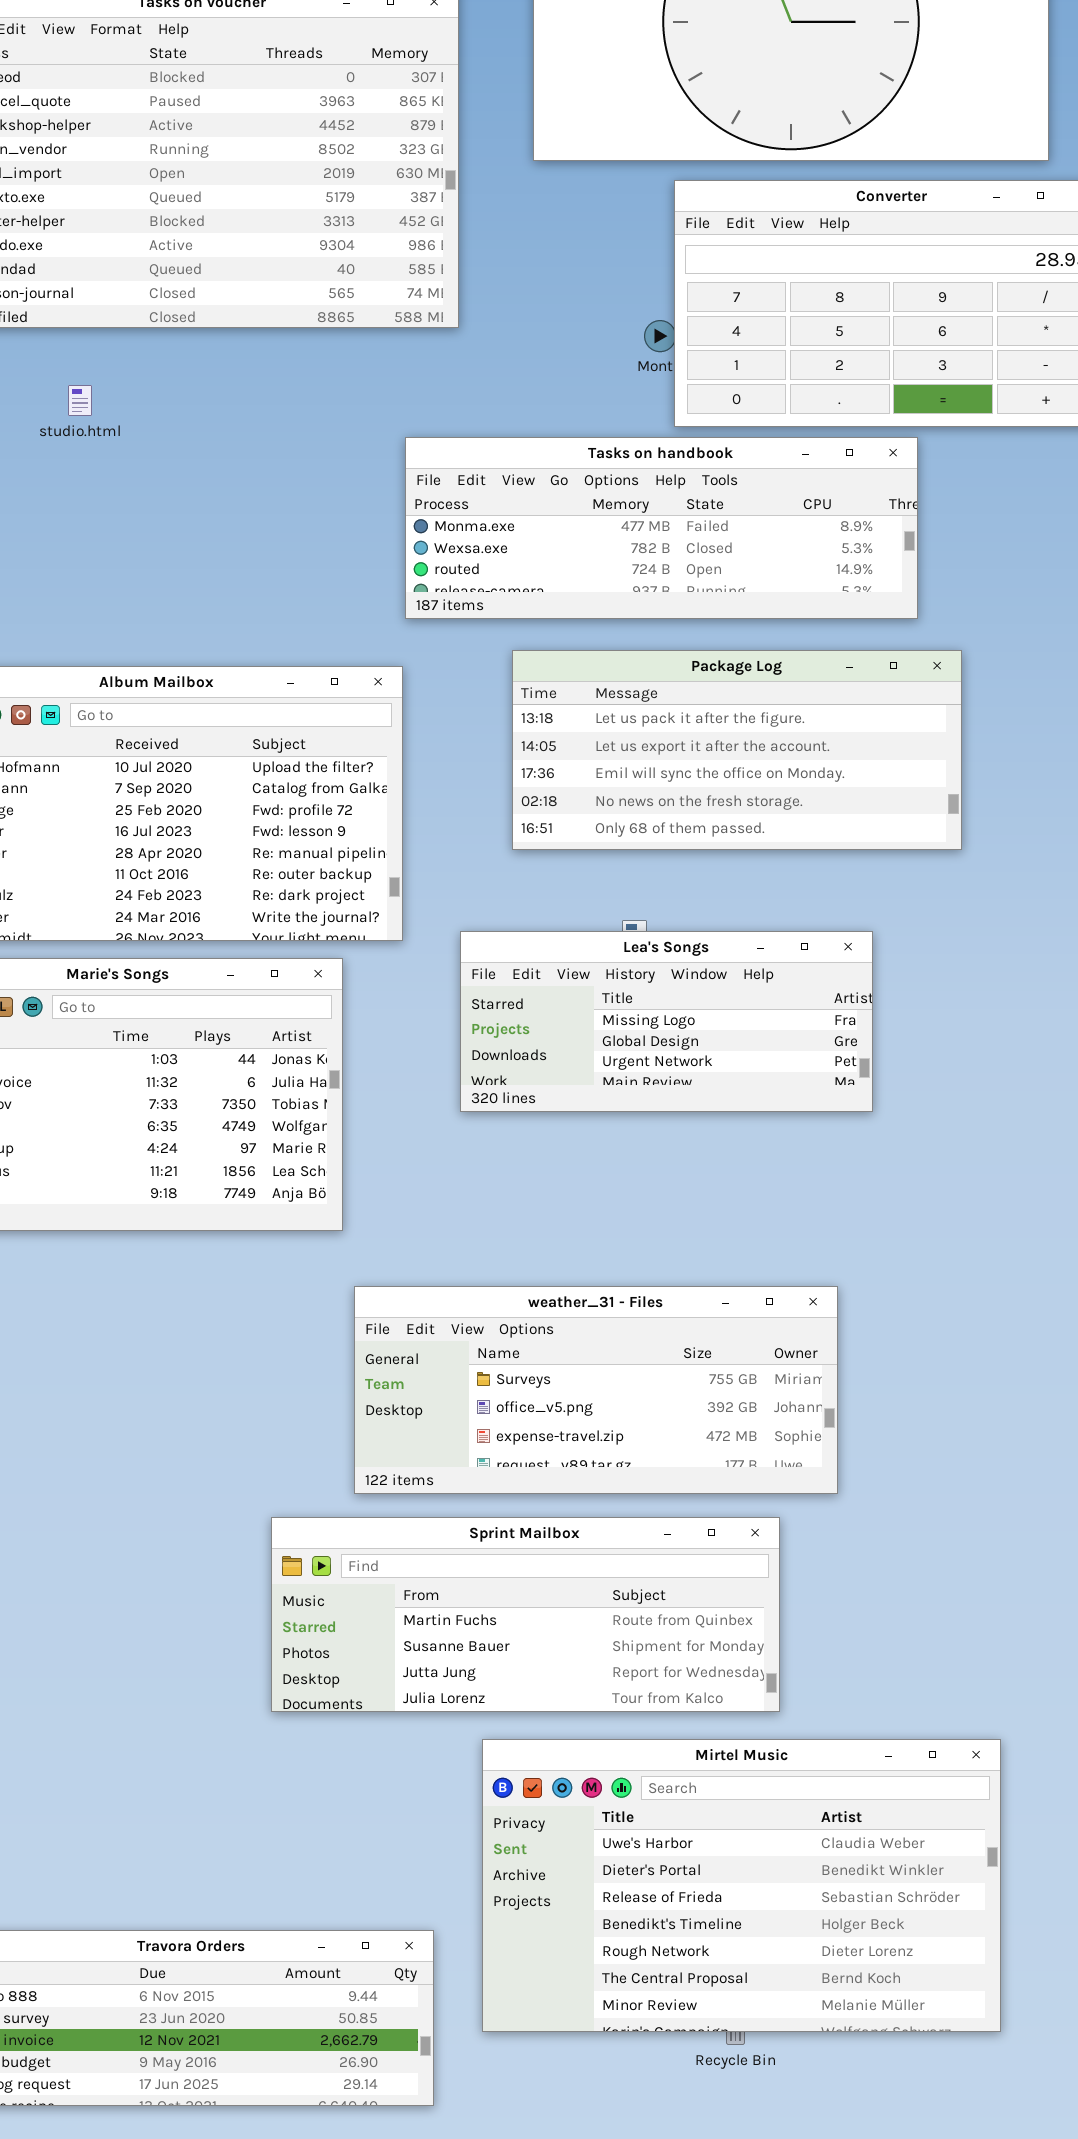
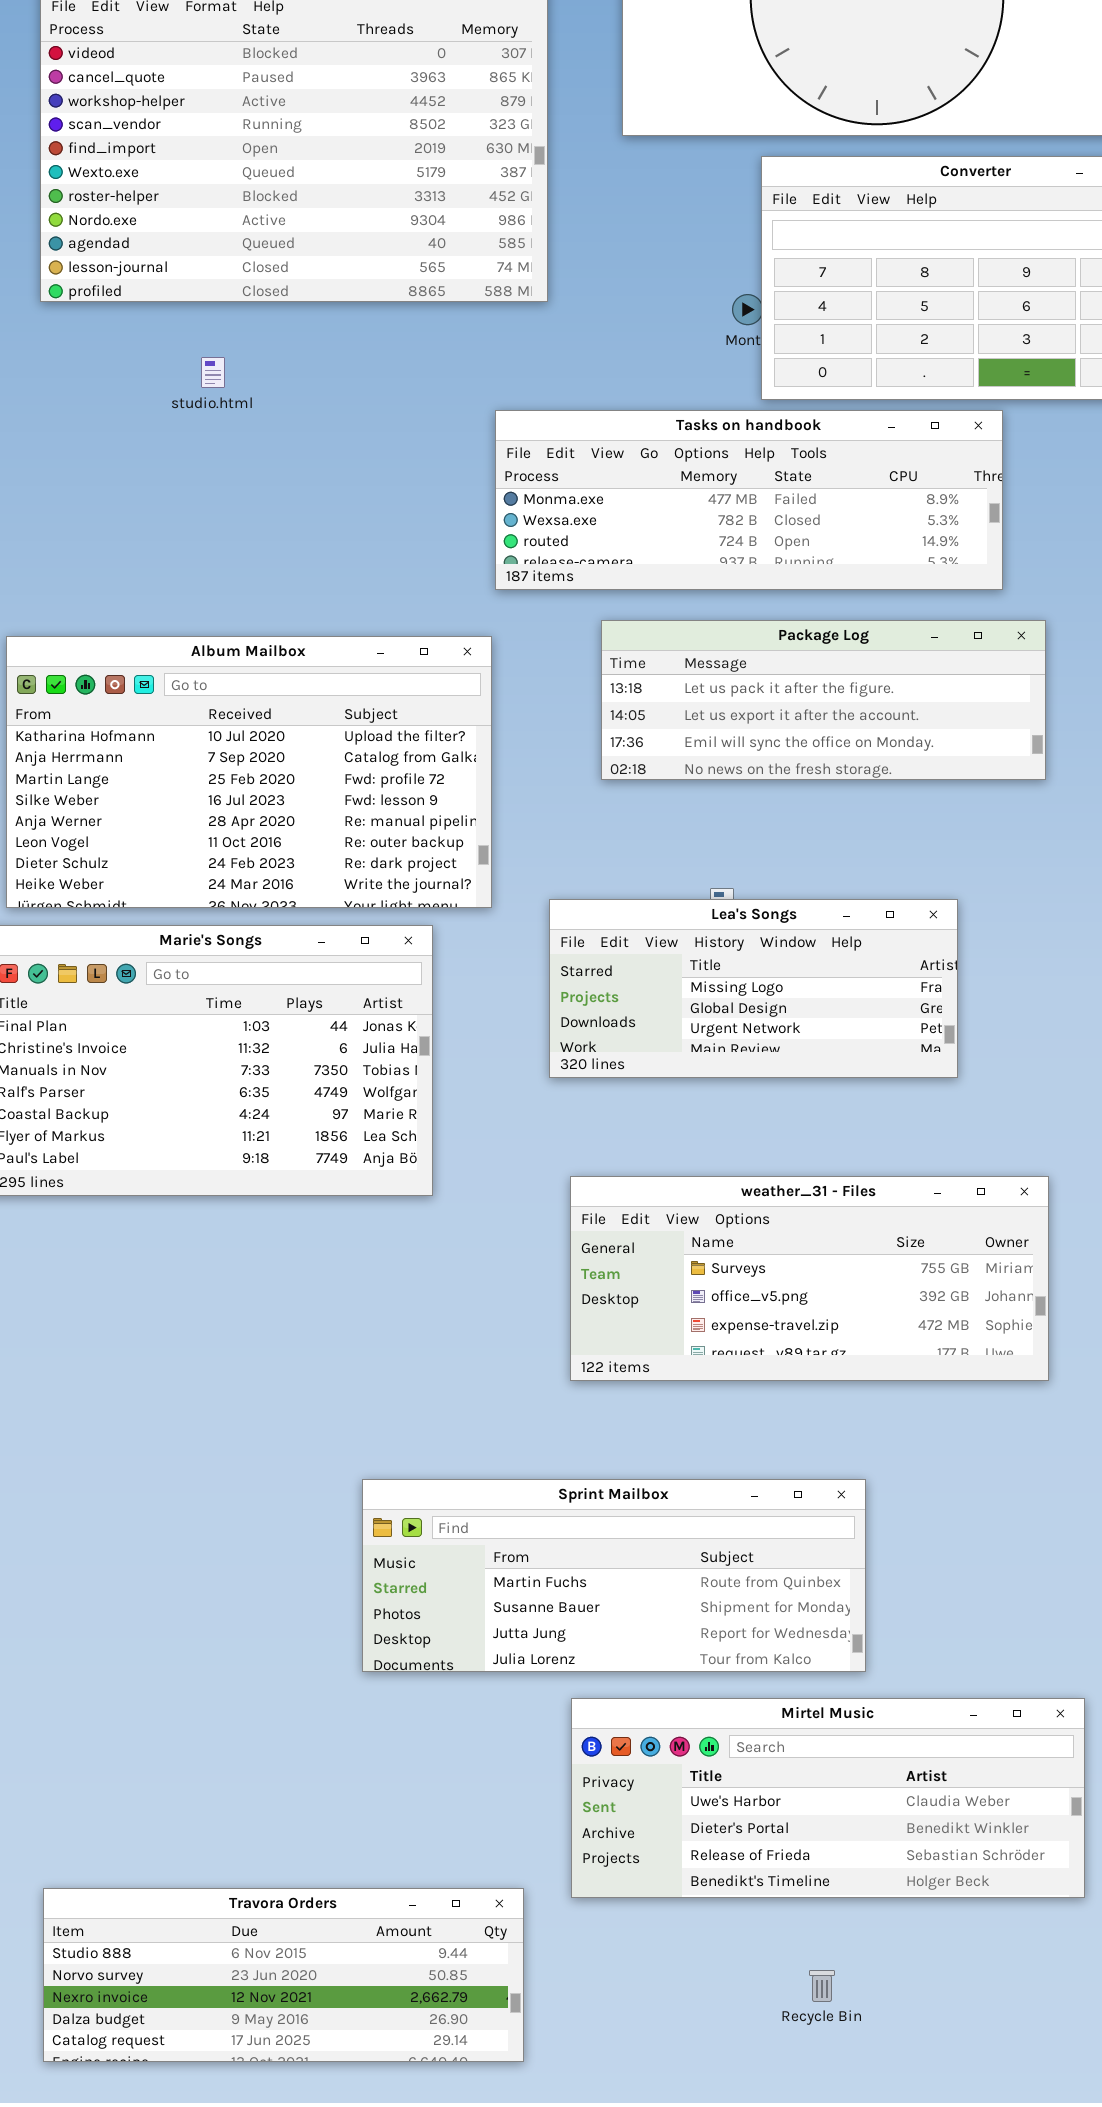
studio.html: [68,385,92,416] -> [201,357,225,388], moved
Package Log: [512,650,962,850] -> [601,620,1046,780], resized
weather_31 - Files: [354,1286,838,1494] -> [570,1176,1049,1381], moved
Mirtel Music: [482,1739,1001,2032] -> [571,1698,1085,1898], resized

